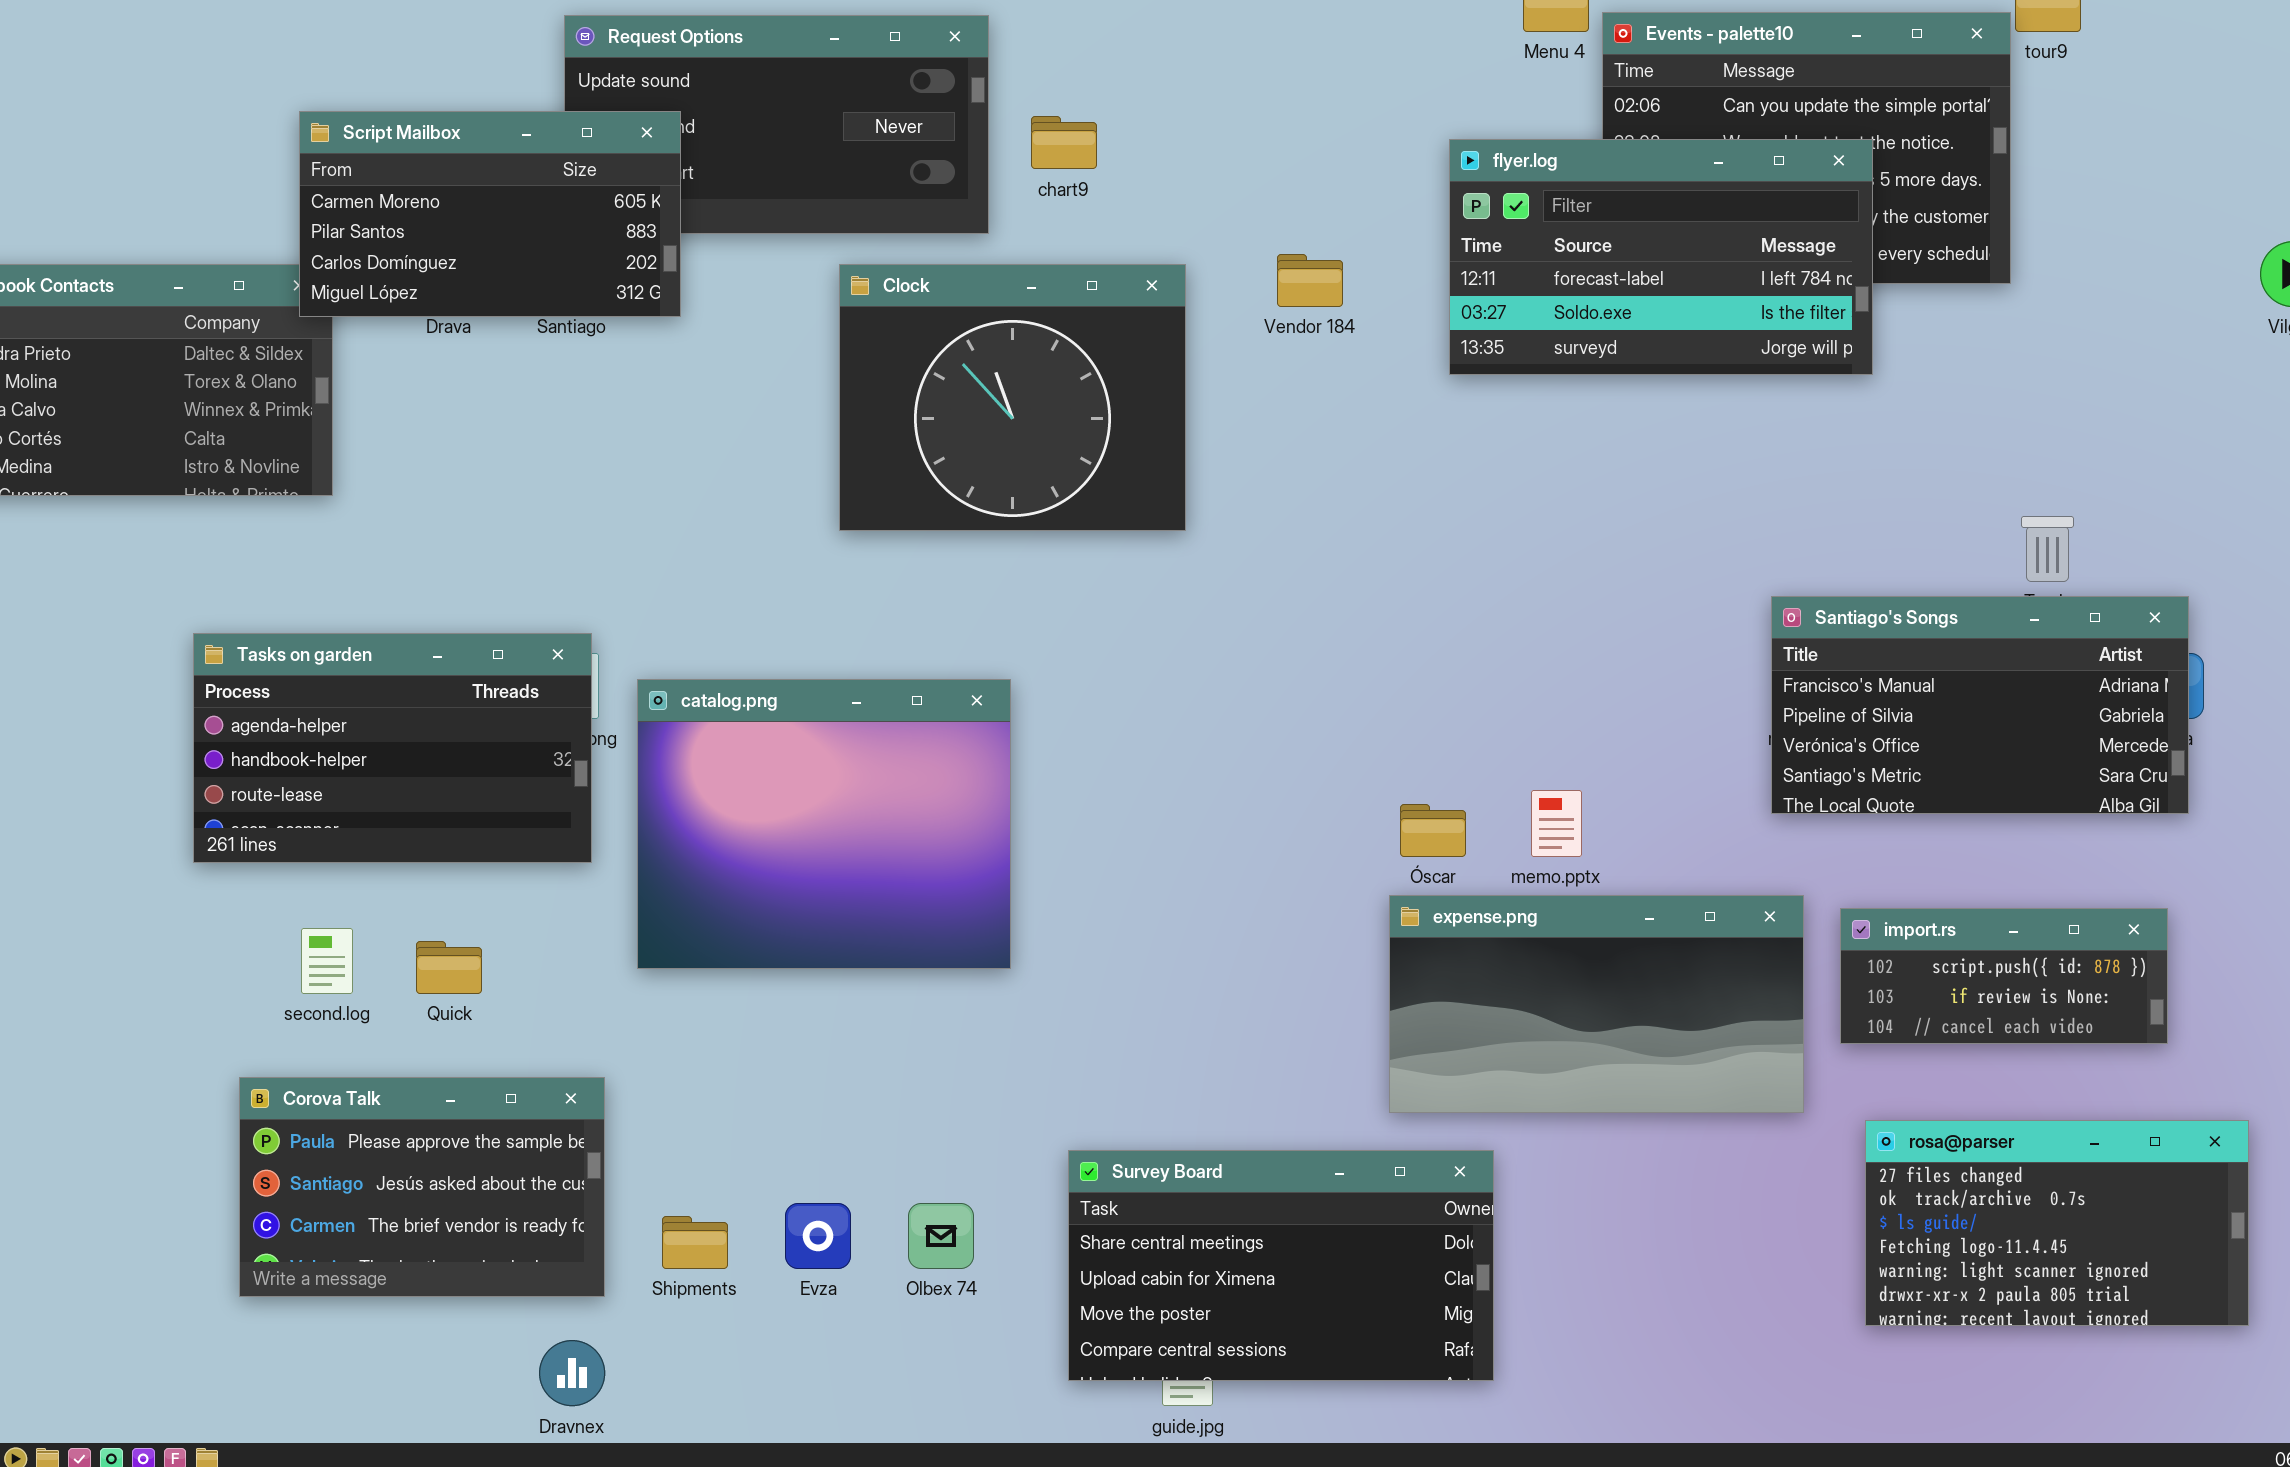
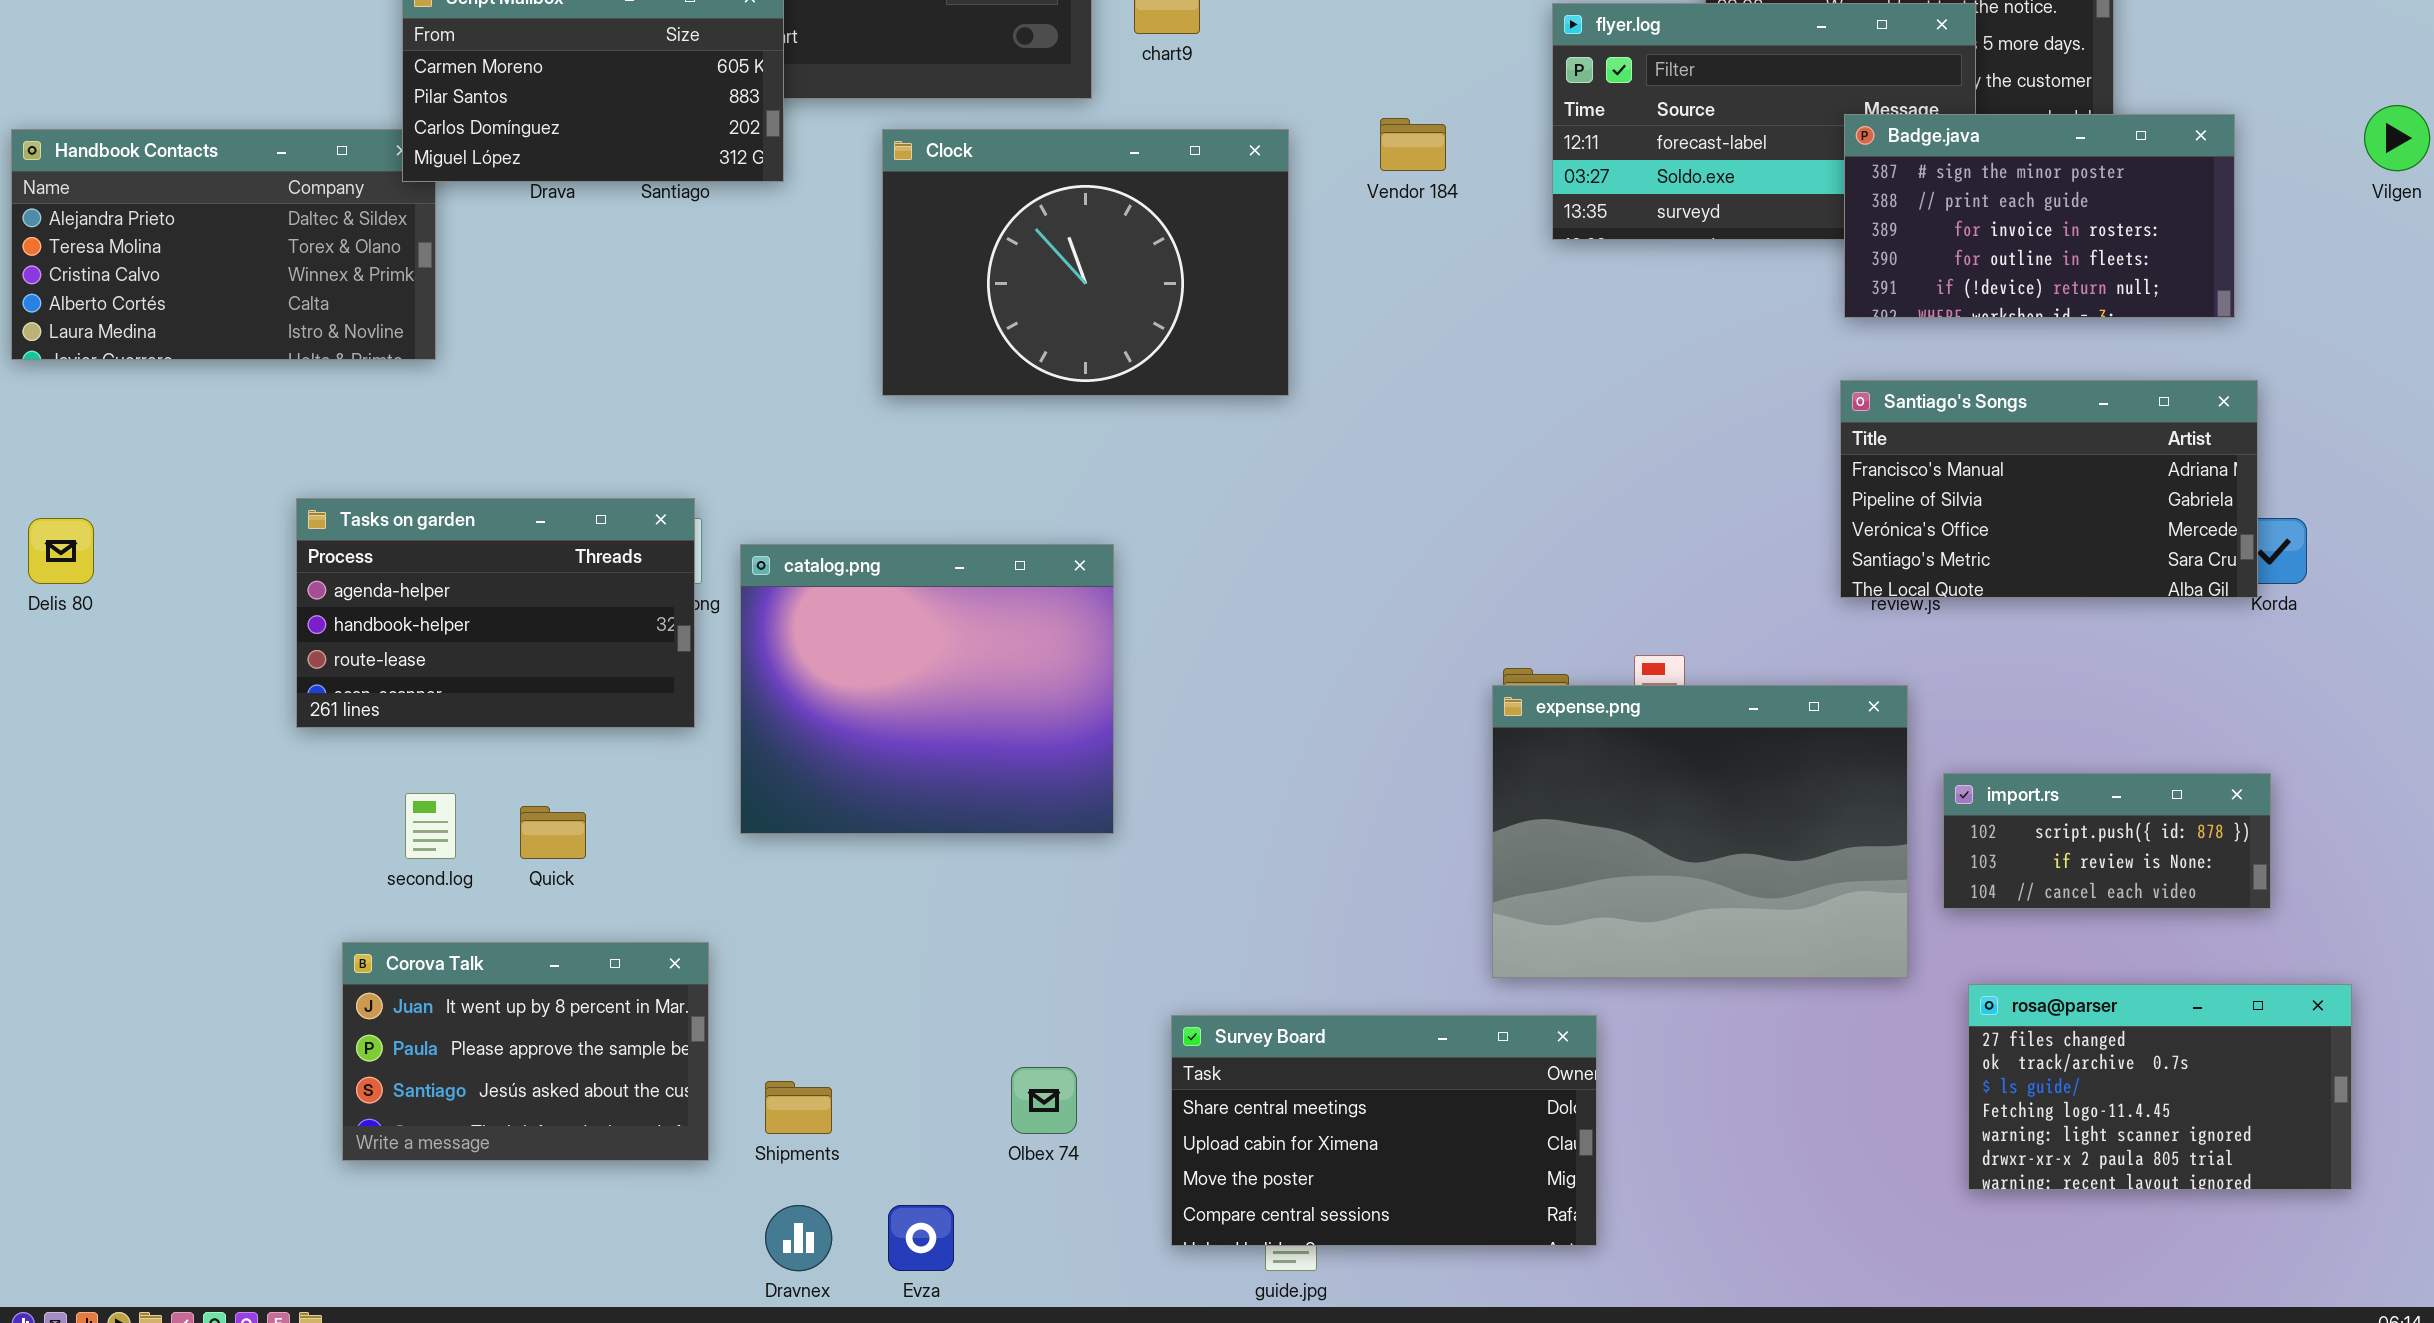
Badge.java: none -> [1844,114,2235,318], opened
Clock: [839,264,1186,531] -> [882,129,1289,396], resized
Santiago's Songs: [1771,596,2189,814] -> [1840,380,2258,598], moved
expense.png: [1389,895,1804,1113] -> [1492,685,1908,978], resized
Corova Talk: [239,1077,605,1297] -> [342,942,709,1161], scrolled up 1 row
Evza: [785,1203,851,1269] -> [888,1205,954,1271], moved
Dravnex: [539,1340,605,1406] -> [765,1205,832,1271], moved

